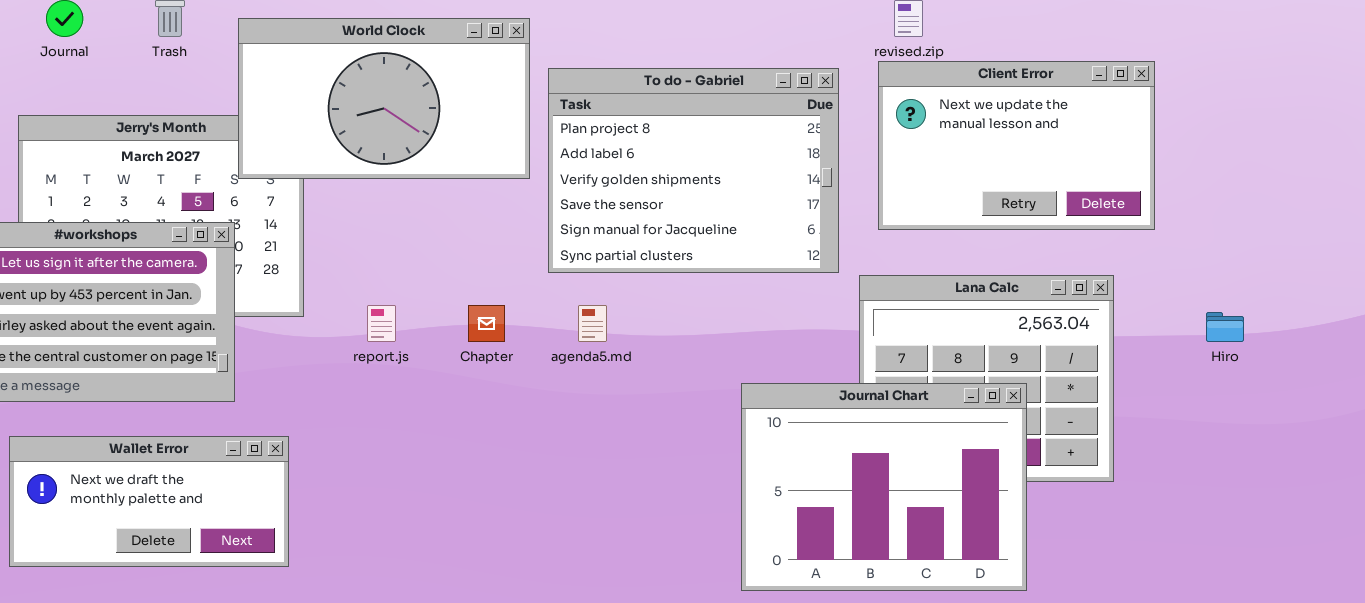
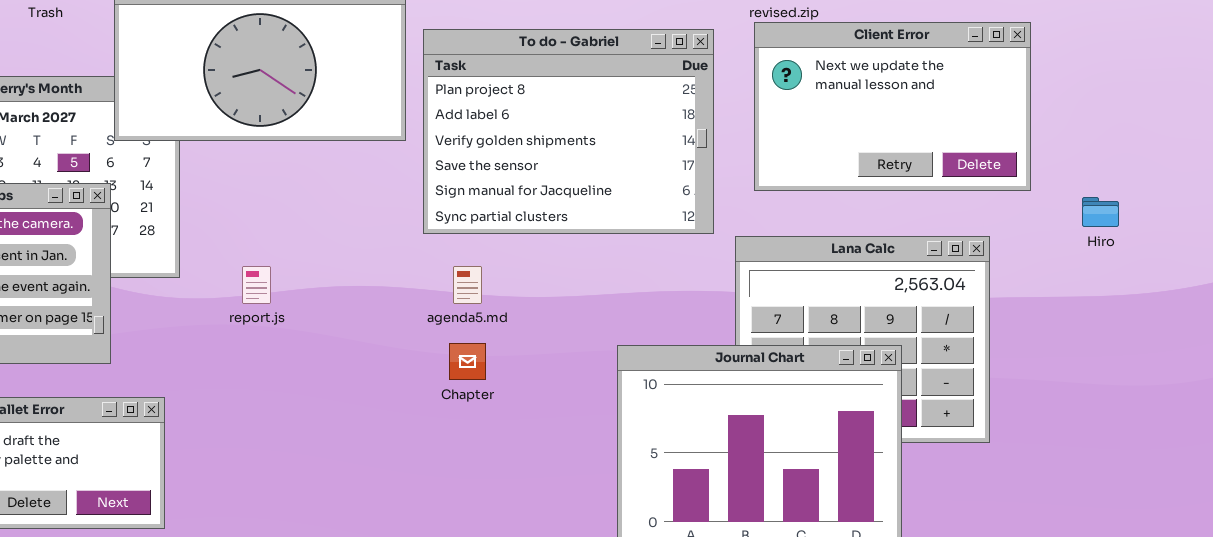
Chapter: [468,305,505,342] -> [449,343,486,380], moved
Hiro: [1206,312,1244,342] -> [1082,197,1119,227], moved

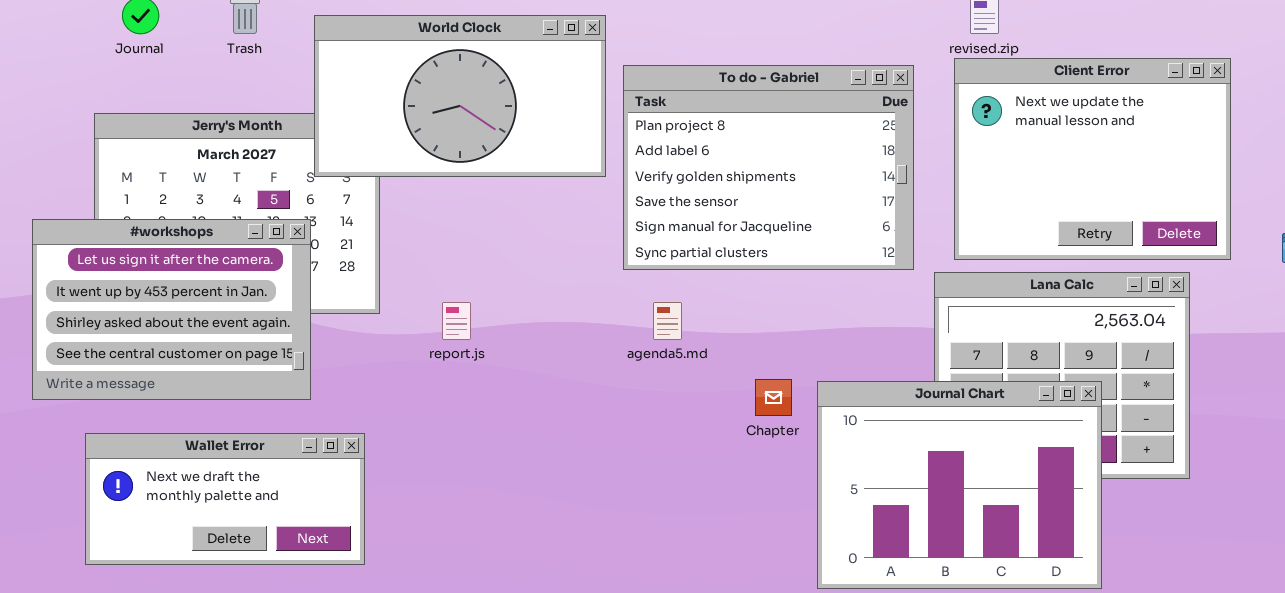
Client Error: [754,22,1031,191] -> [954,58,1231,260], resized
Chapter: [449,343,486,380] -> [755,379,792,416], moved

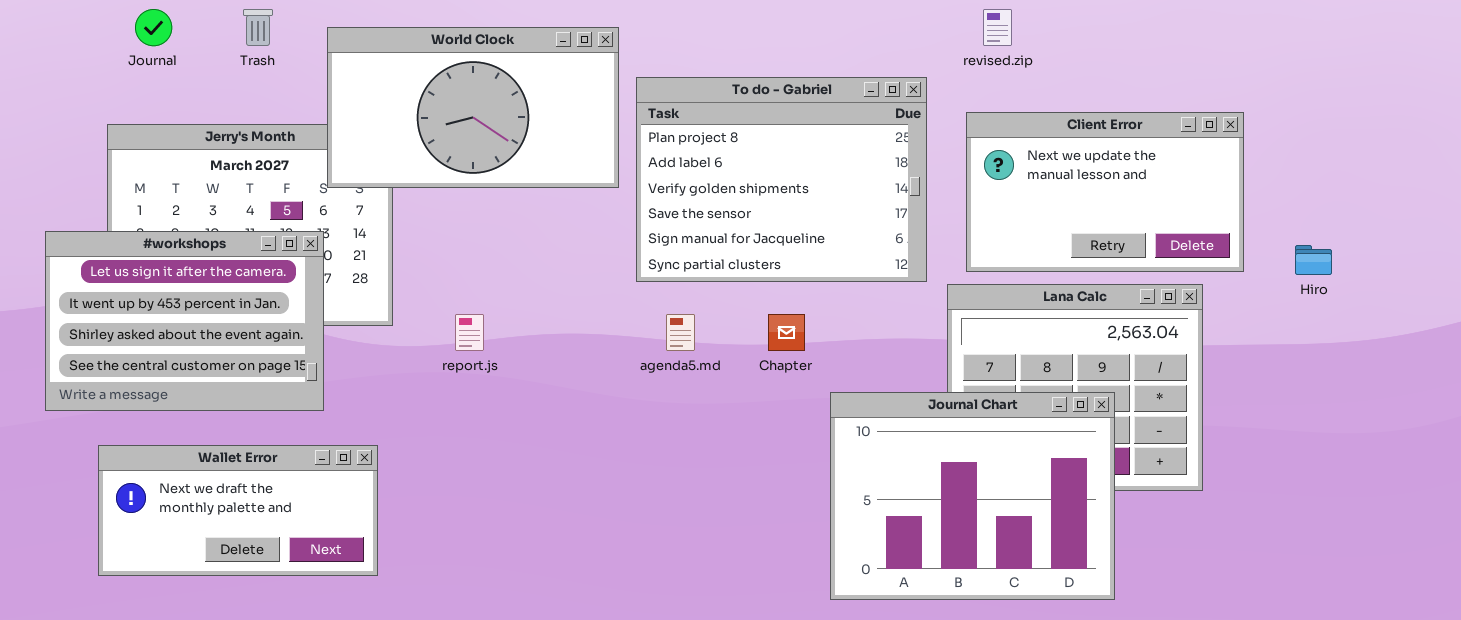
Client Error: [954,58,1231,260] -> [966,112,1244,272], resized
Chapter: [755,379,792,416] -> [768,314,805,351], moved

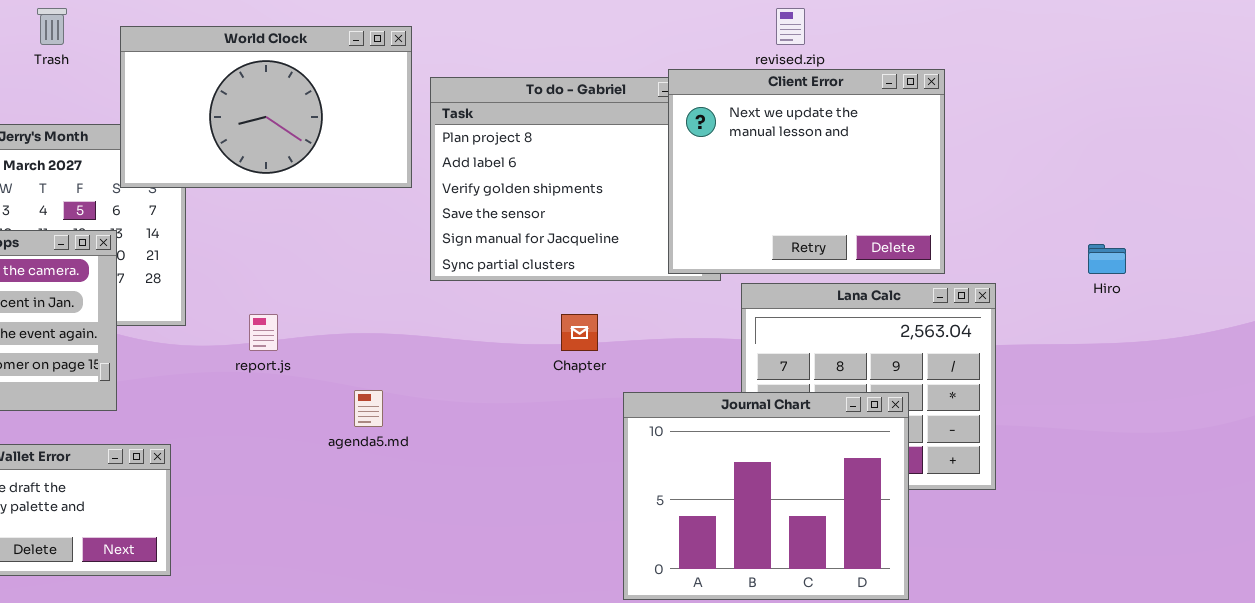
Client Error: [966,112,1244,272] -> [668,69,945,274], moved, resized
agenda5.md: [666,314,695,351] -> [354,390,383,427], moved

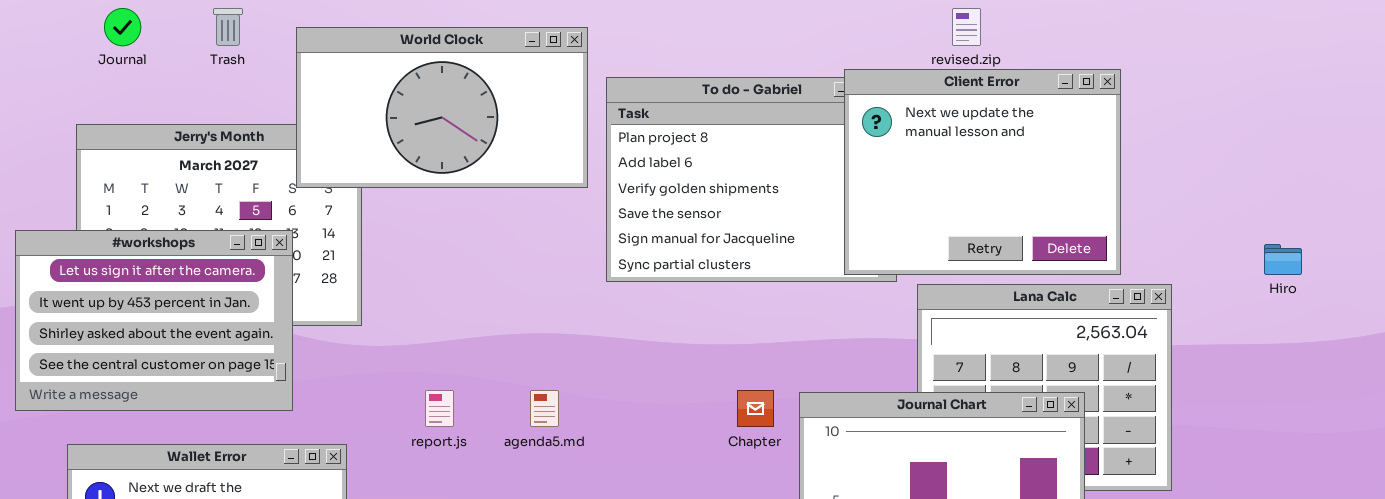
report.js: [249,314,278,351] -> [425,390,454,427], moved
Chapter: [561,314,598,351] -> [737,390,774,427], moved

